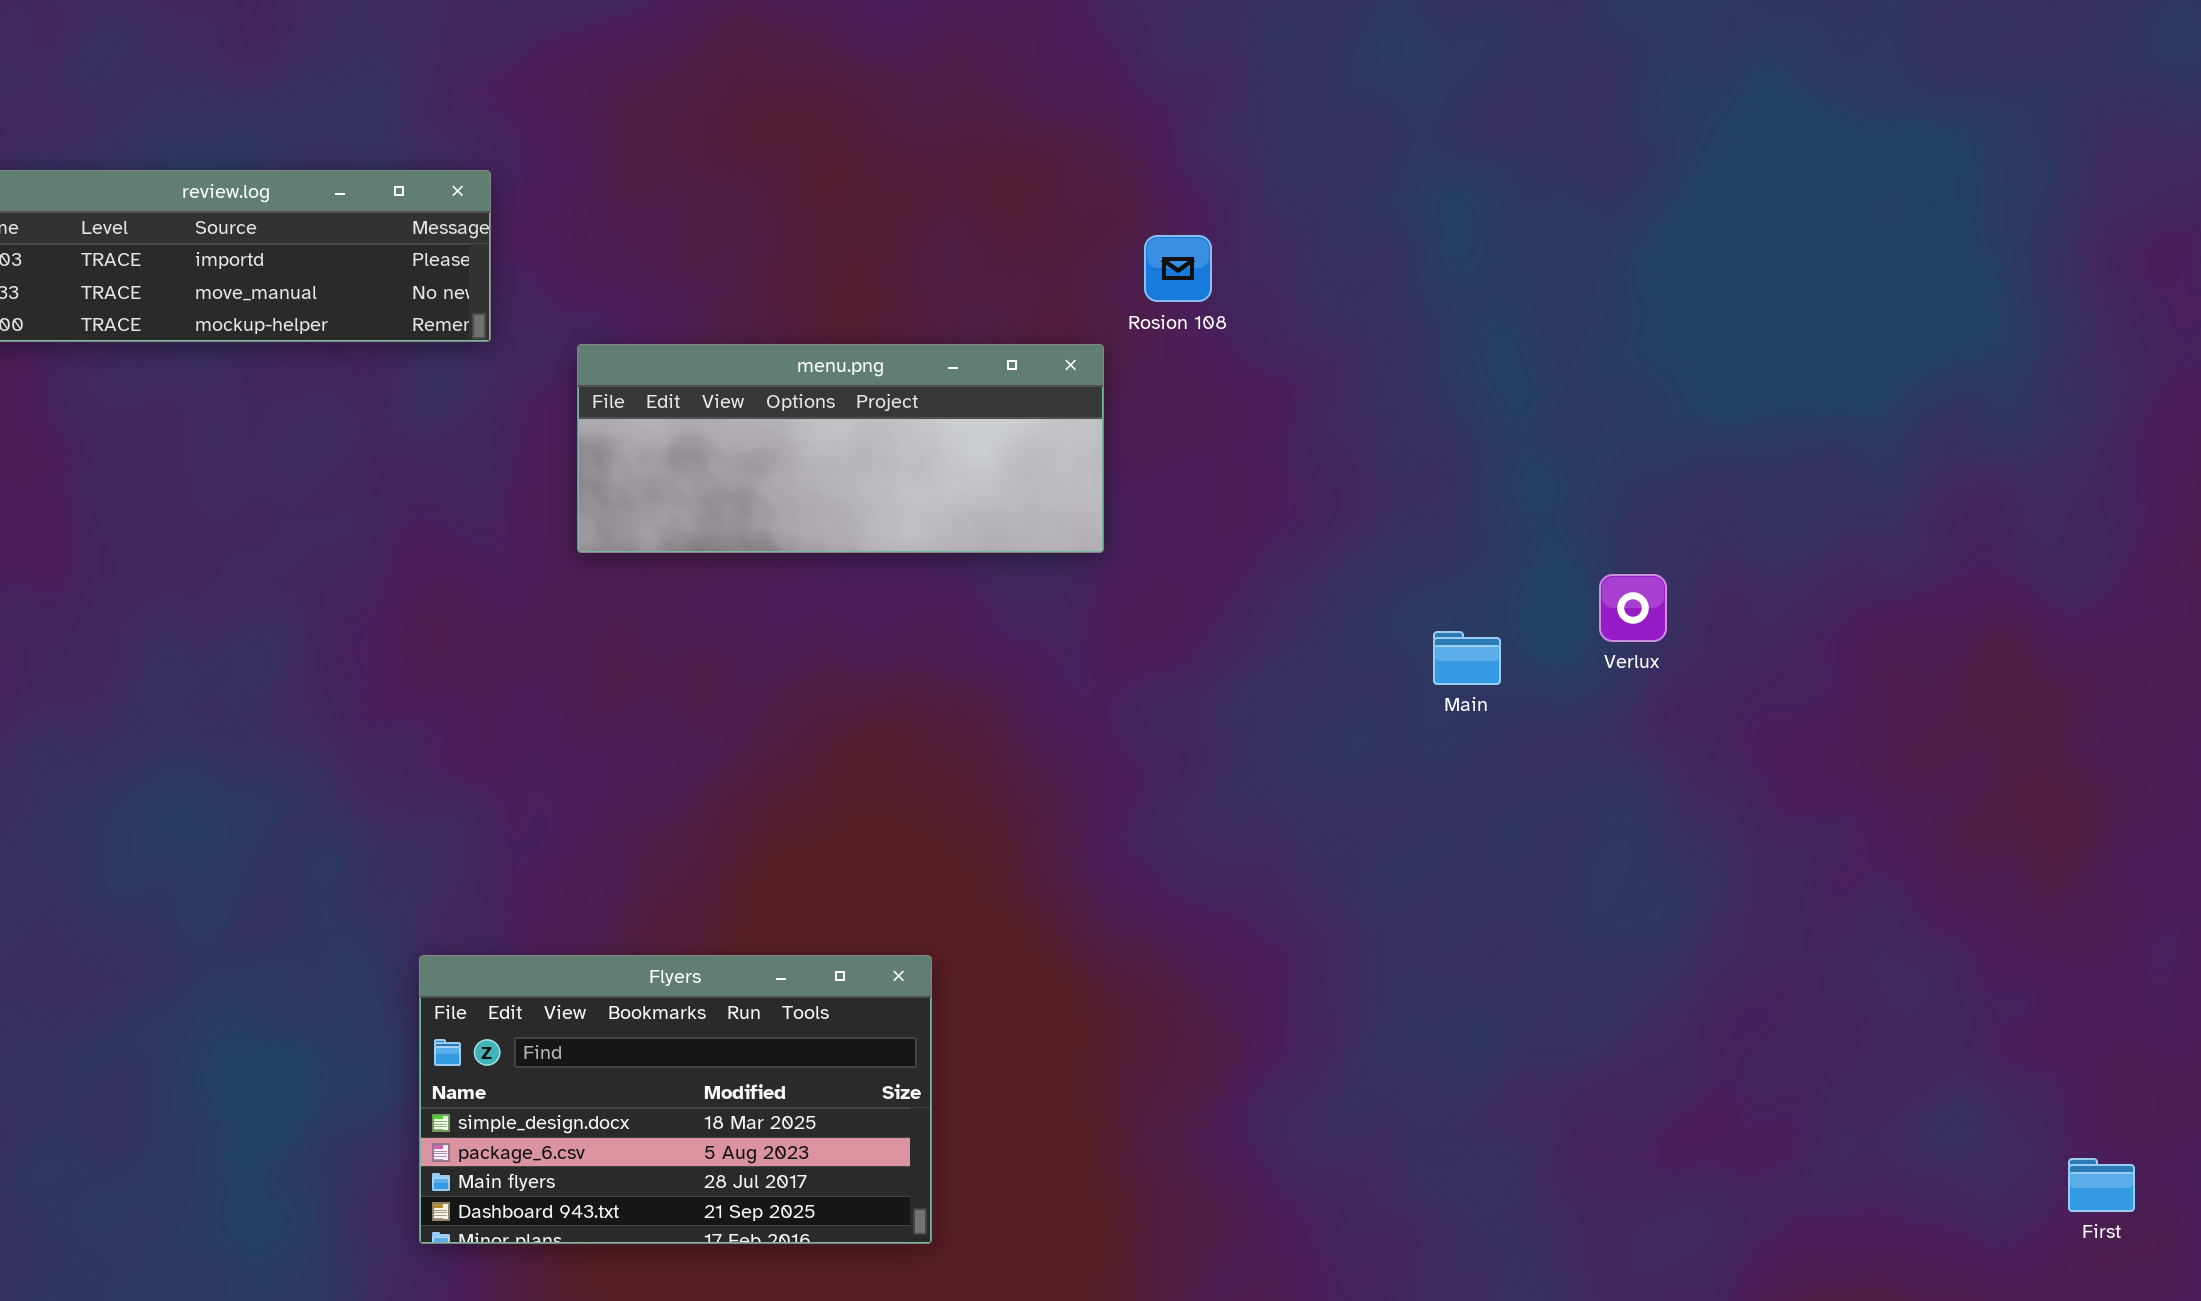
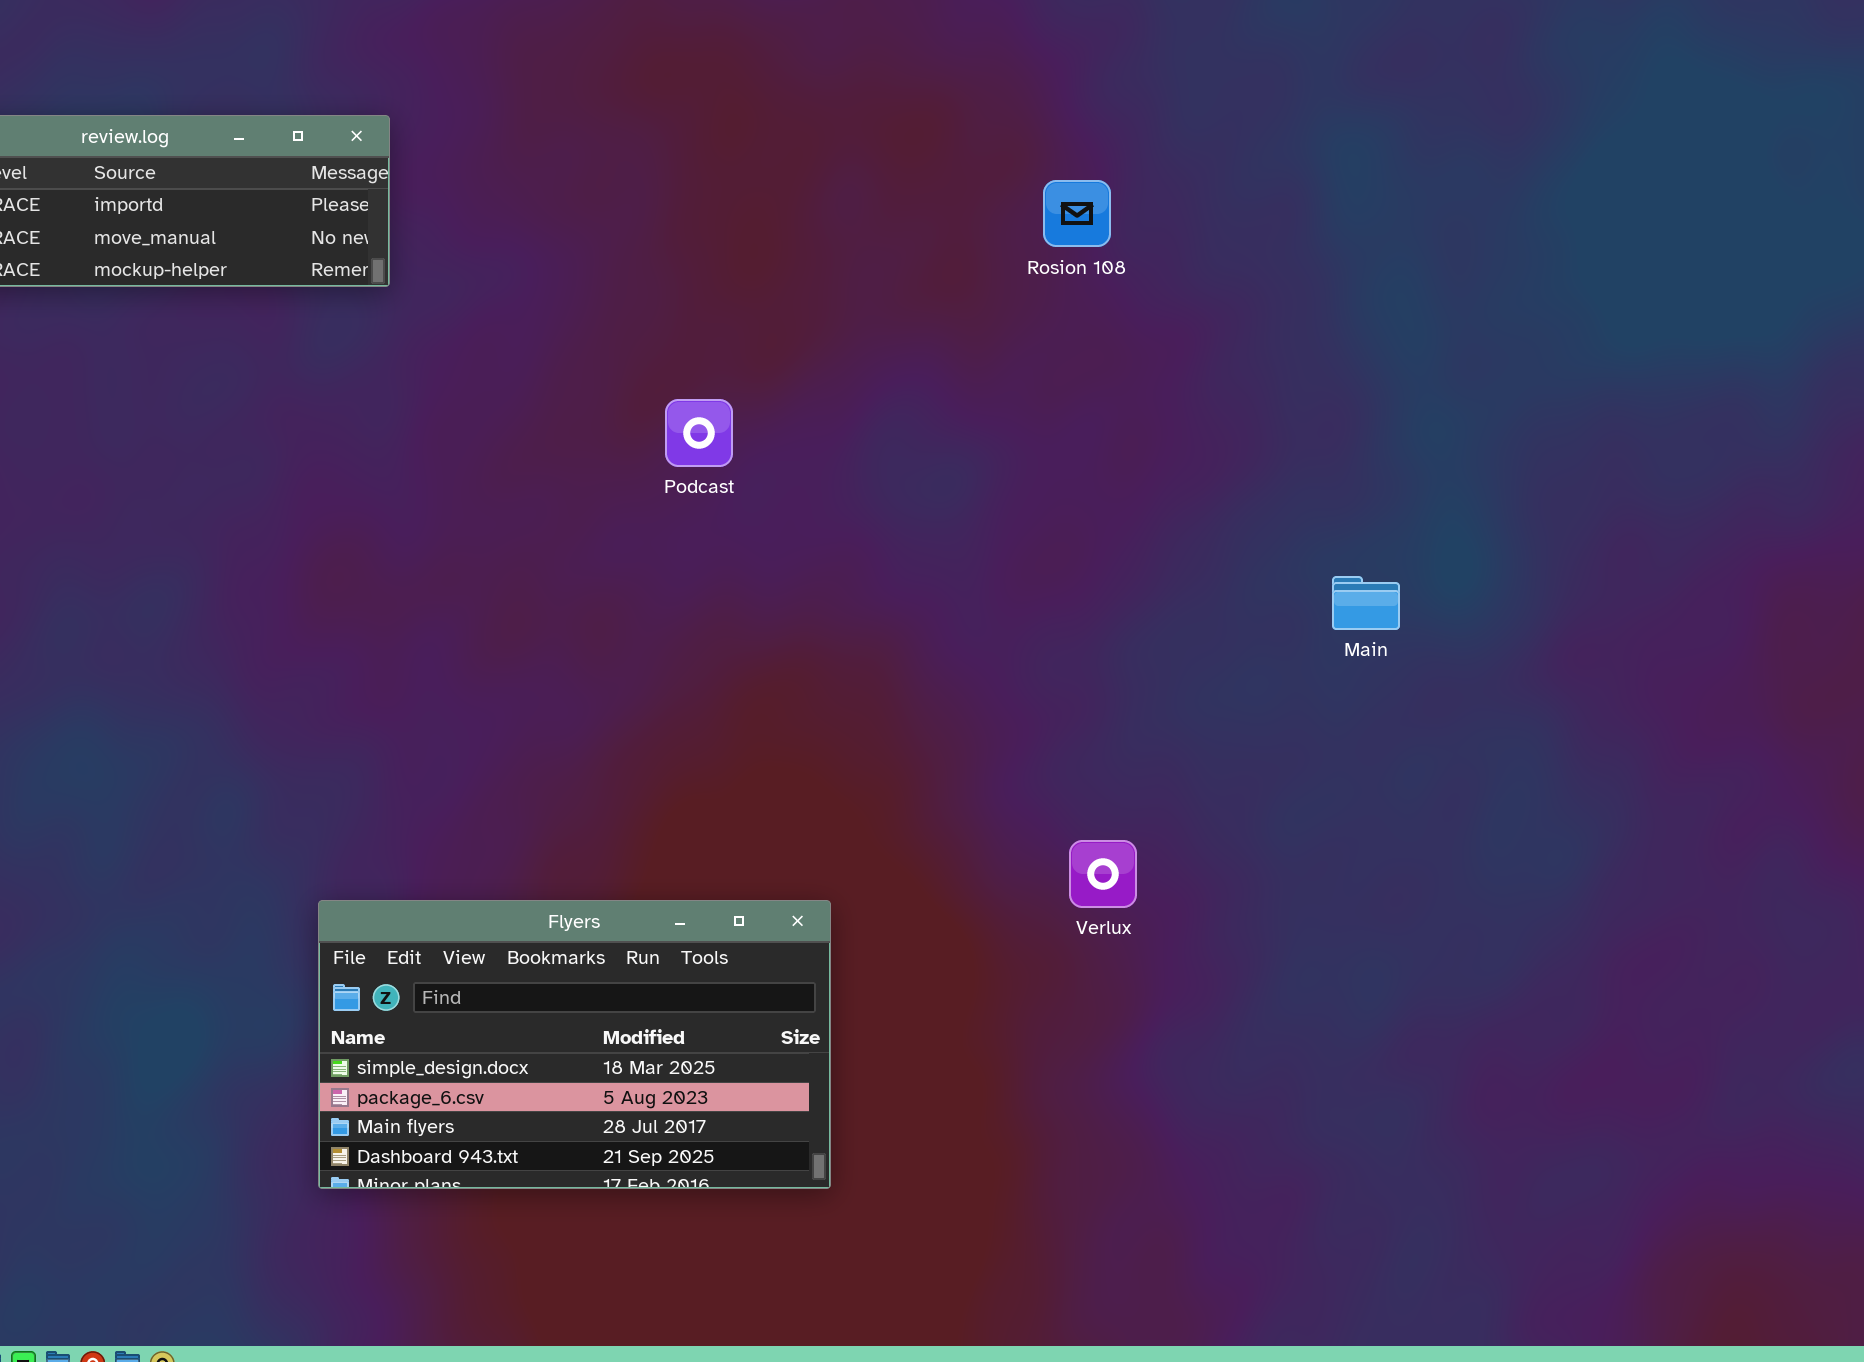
menu.png: [577,344,1104,553] -> none, closed
Verlux: [1599,574,1667,642] -> [1069,840,1137,908], moved

